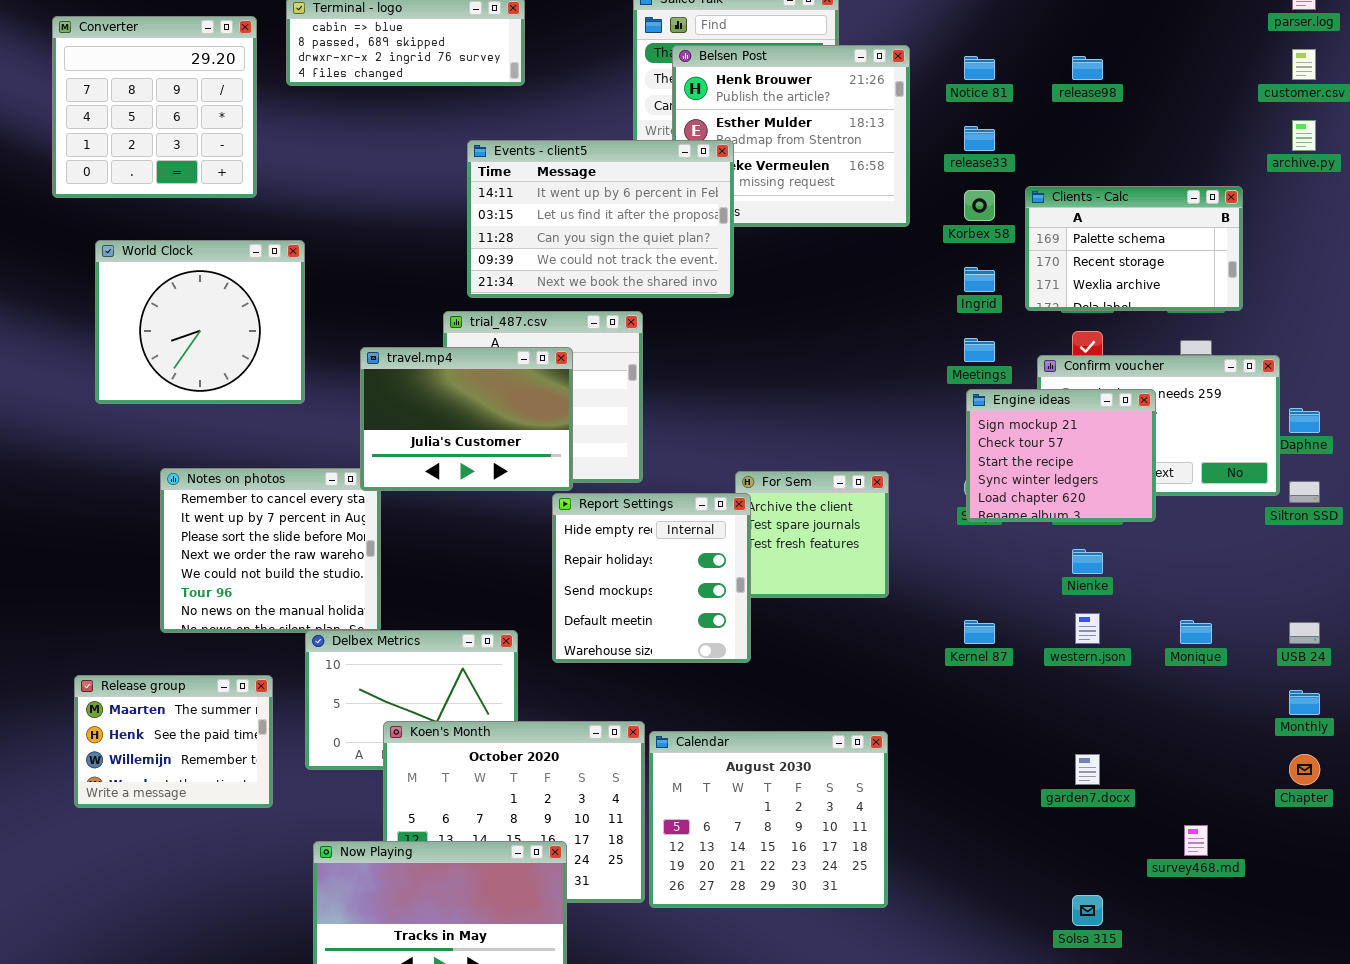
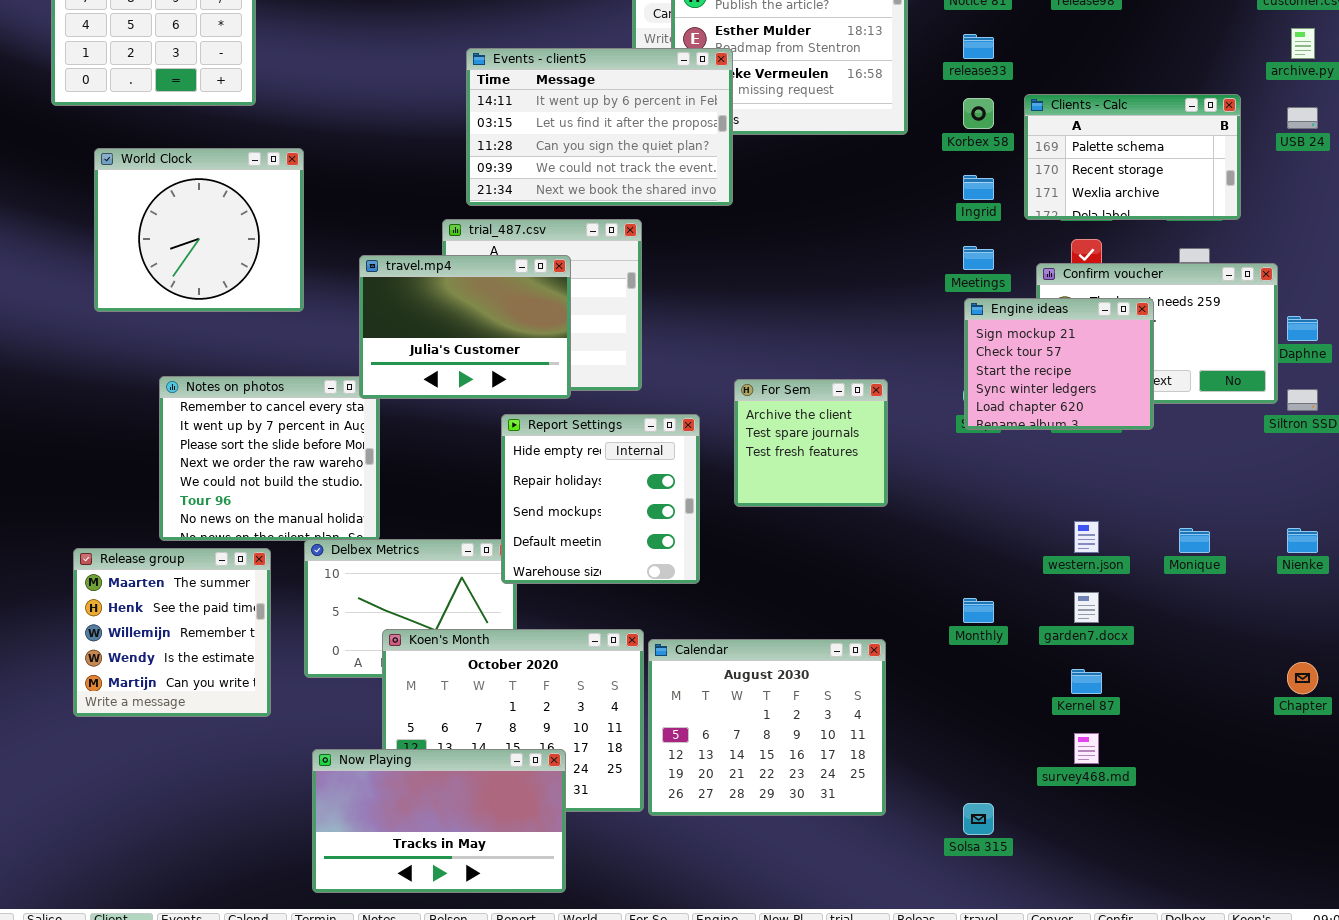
Report Settings: [552,493,751,663] -> [501,414,700,584], moved
Nienke: [1072,549,1103,574] -> [1287,528,1318,553], moved
Kernel 87: [964,620,995,644] -> [1071,669,1102,694], moved
USB 24: [1289,622,1320,644] -> [1287,107,1318,129], moved
Release group: [74,675,273,808] -> [73,548,271,717], resized
Monthly: [1289,690,1320,715] -> [963,598,994,623], moved
garden7.docx: [1075,754,1100,785] -> [1074,592,1099,623], moved
survey468.md: [1184,825,1208,856] -> [1074,733,1099,764], moved
Solsa 315: [1072,895,1103,926] -> [963,803,994,835], moved

